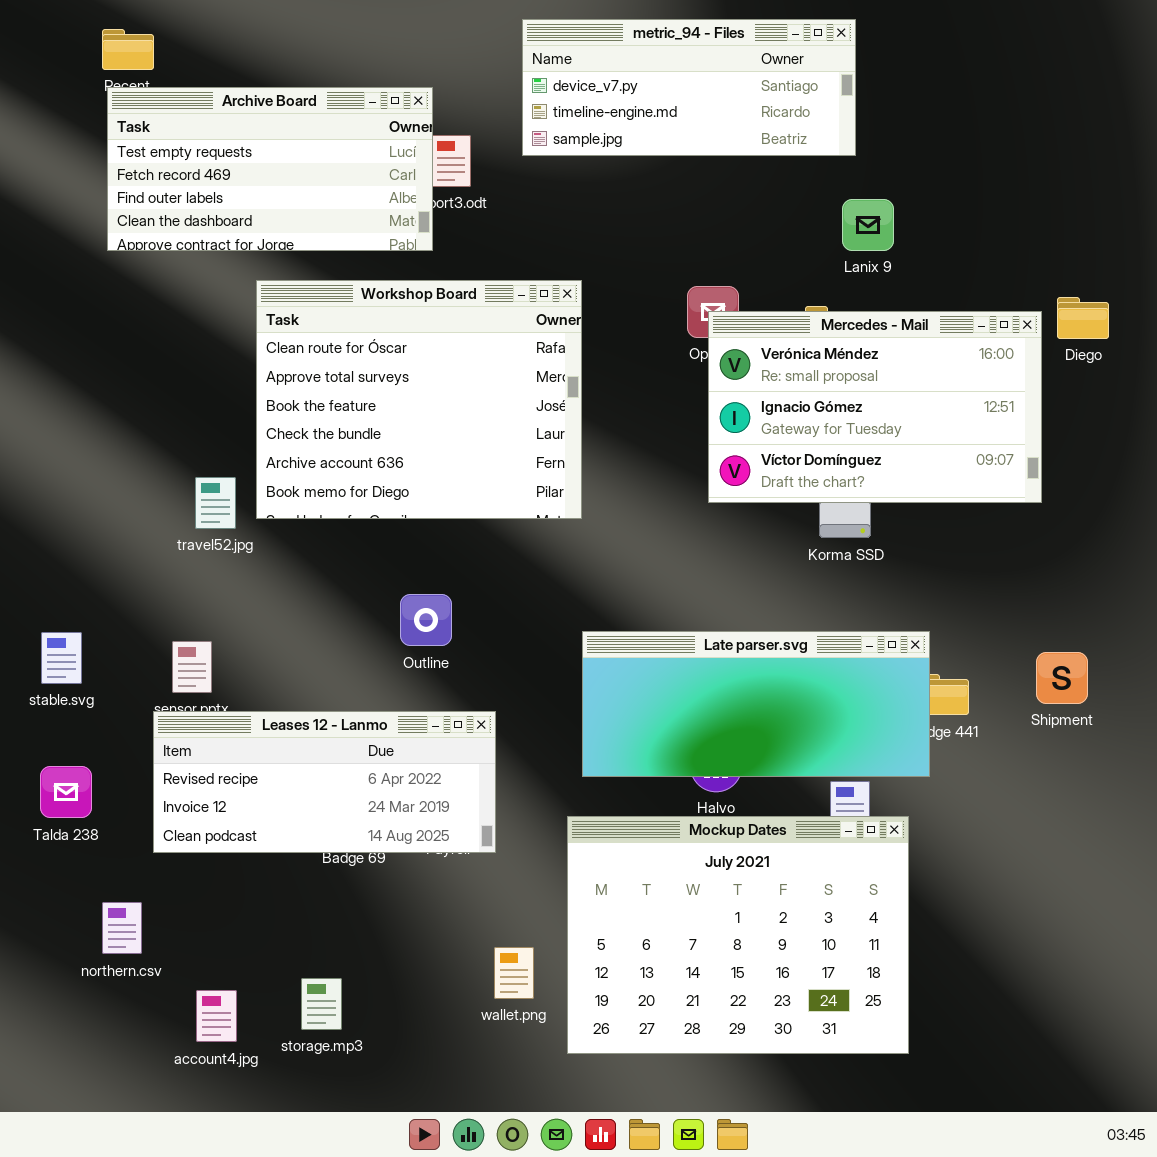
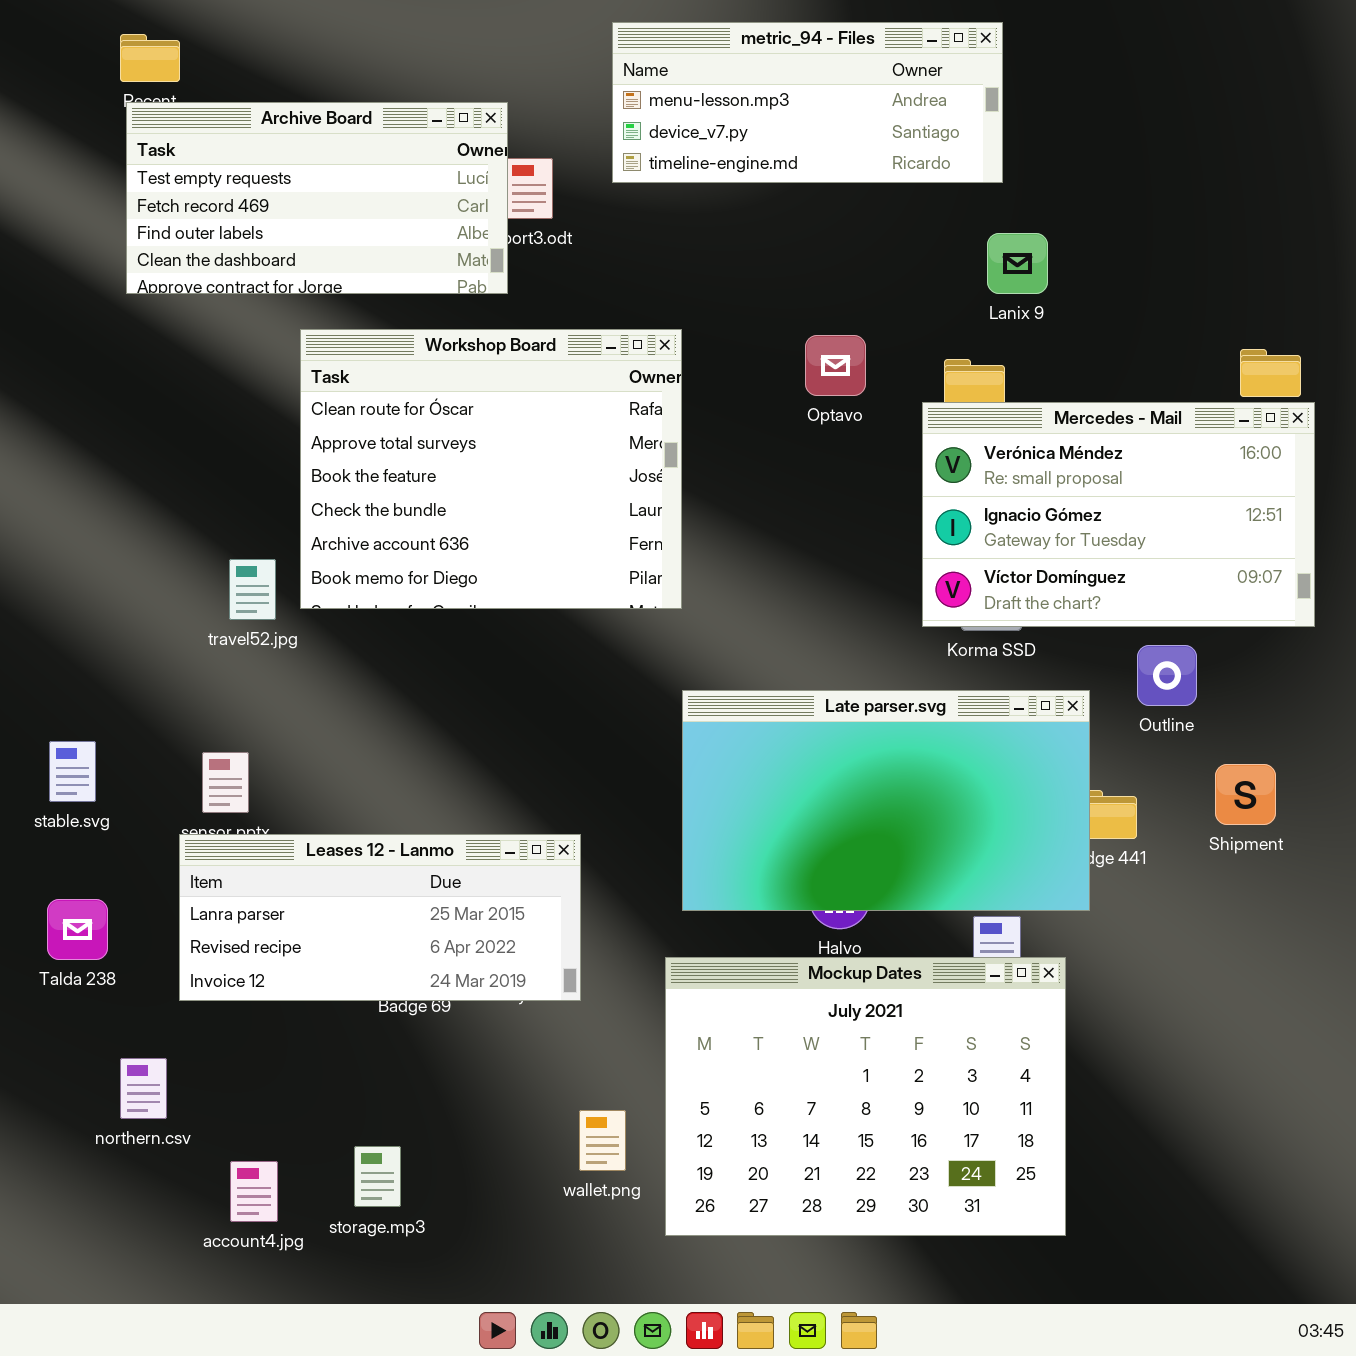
metric_94 - Files: [522,19,856,156] -> [612,22,1003,183], scrolled up 1 row
Mercedes - Mail: [708,311,1042,503] -> [922,402,1315,627], moved
Outline: [400,594,452,646] -> [1137,645,1197,706], moved
Late parser.svg: [582,631,930,777] -> [682,690,1090,911], resized
Leases 12 - Lanmo: [153,711,496,853] -> [179,834,581,1001], scrolled up 1 row

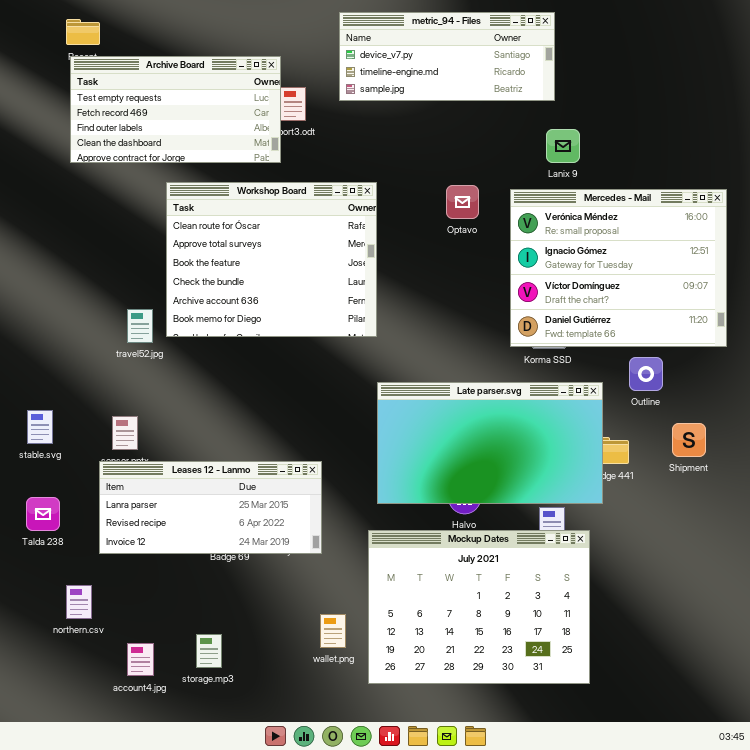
metric_94 - Files: [612,22,1003,183] -> [339,12,555,101], scrolled down 1 row
Mercedes - Mail: [922,402,1315,627] -> [510,189,727,347], resized

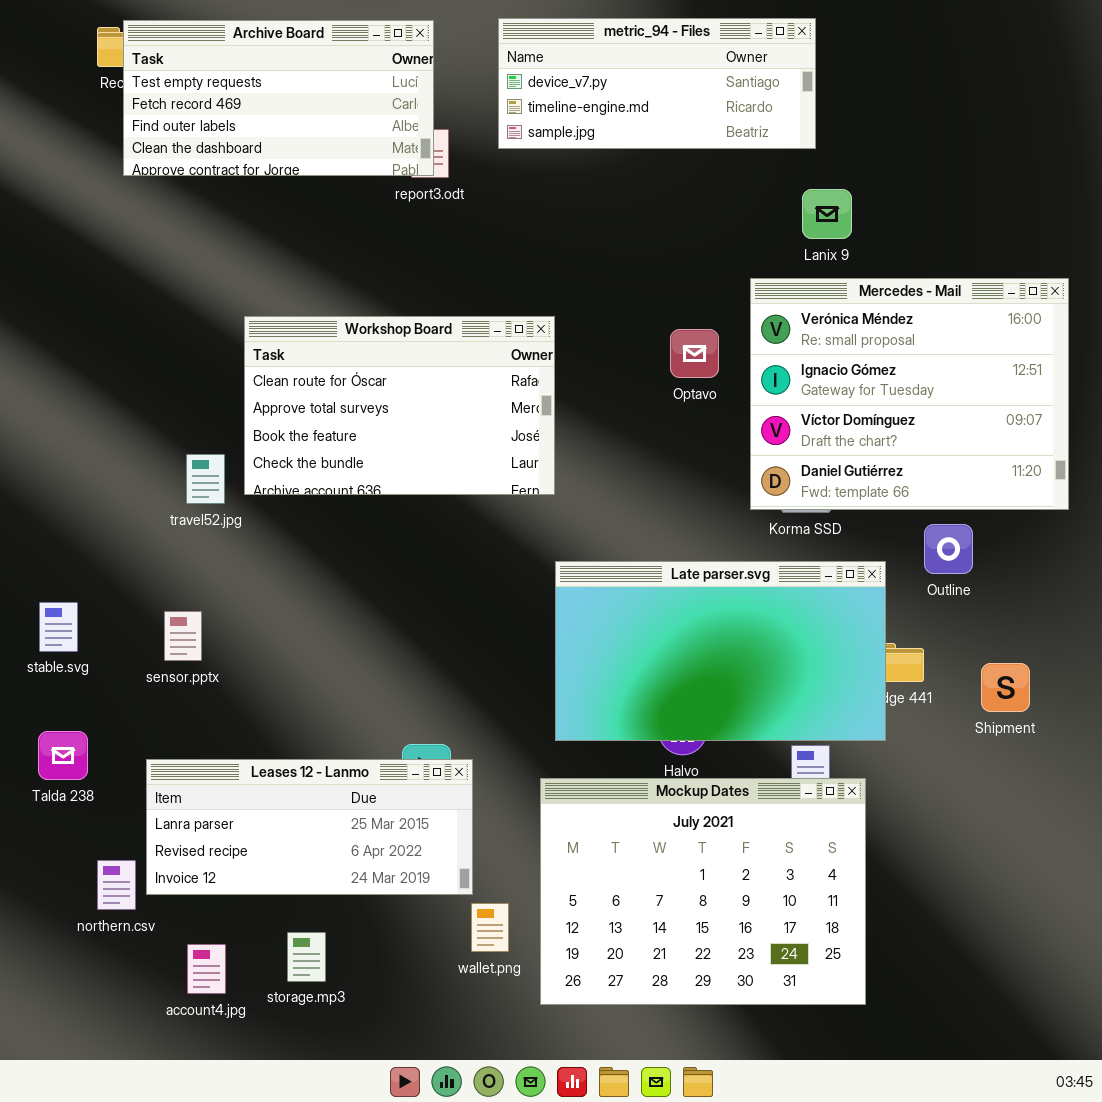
Archive Board: [70,56,281,163] -> [123,20,434,176], moved
Workshop Board: [166,182,377,337] -> [244,316,555,495], resized
Optavo: [446,185,479,219] -> [670,329,719,378], moved
Shipment: [672,423,706,457] -> [981,663,1030,712], moved
Leases 12 - Lanmo: [99,461,322,554] -> [146,759,473,895], moved

